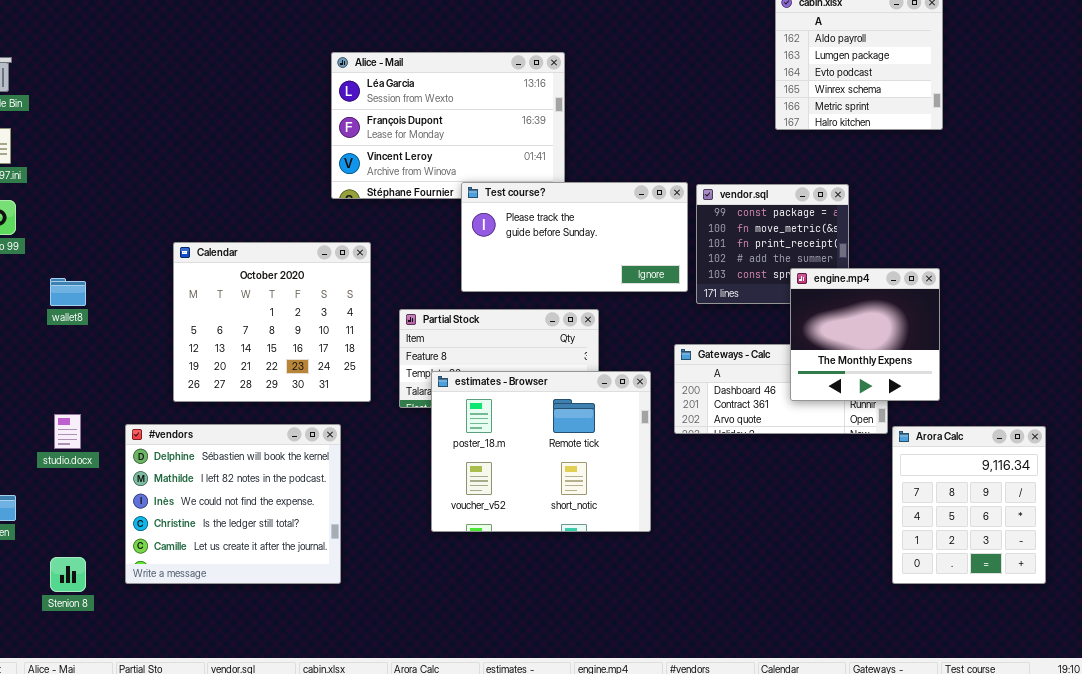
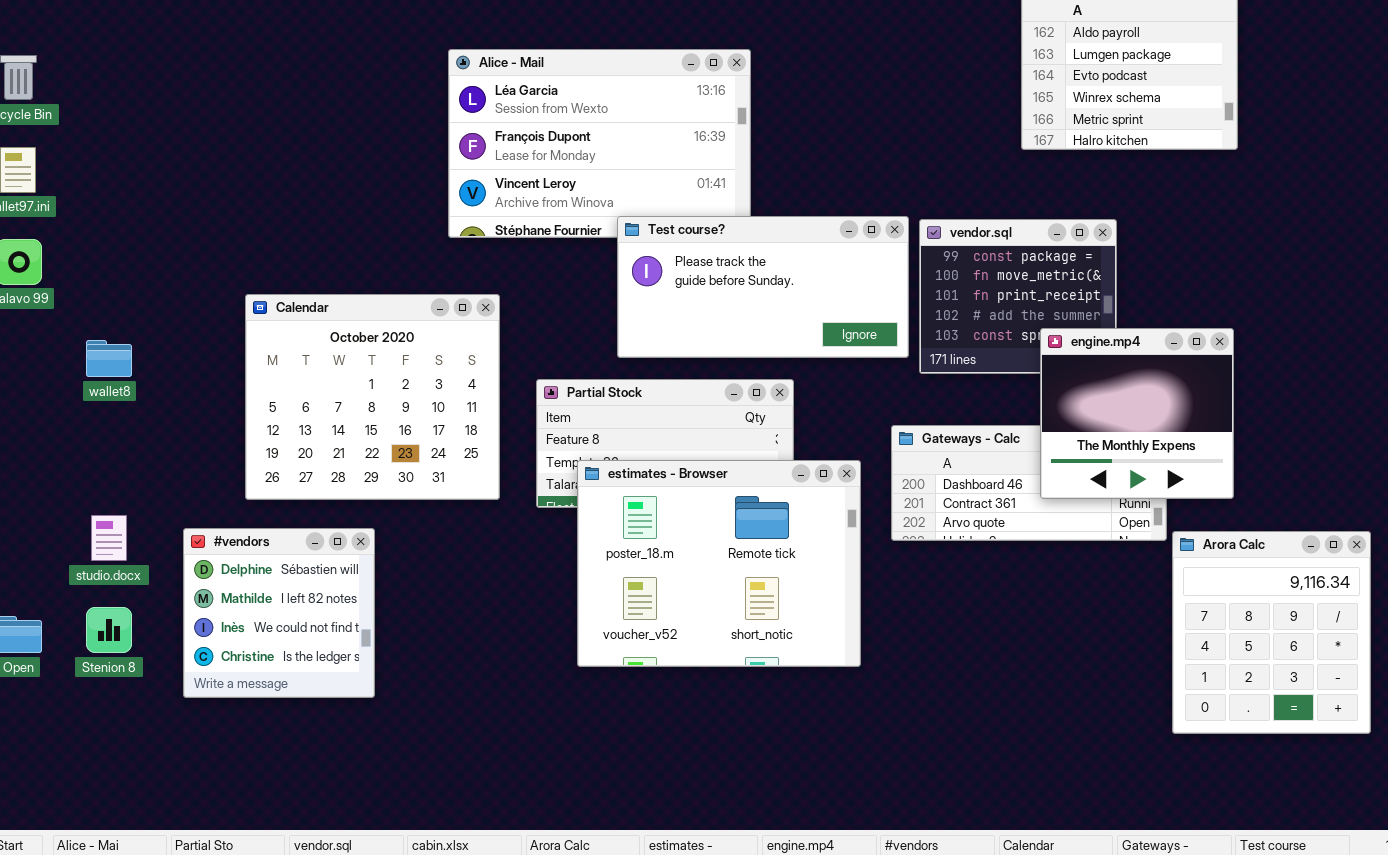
#vendors: [125,424,341,584] -> [183,528,375,698], resized
Stenion 8: [50,557,86,592] -> [86,607,132,653], moved

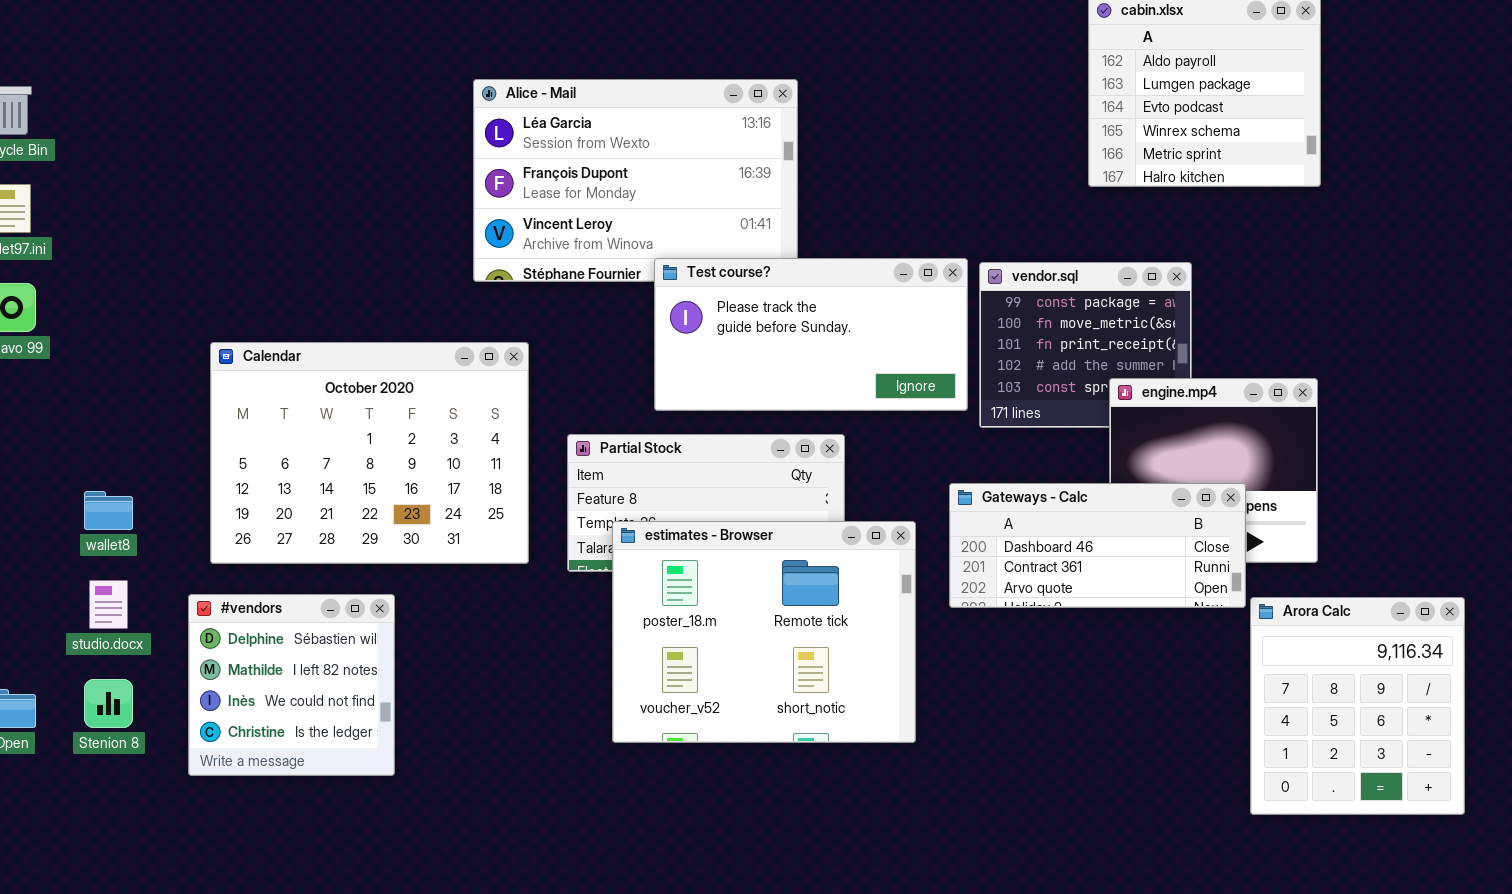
Calendar: [245,294,500,500] -> [210,342,529,564], resized
wallet8: [86,340,132,377] -> [84,491,133,530], moved
Gateways - Calc: [891,425,1167,541] -> [949,483,1246,608], raised

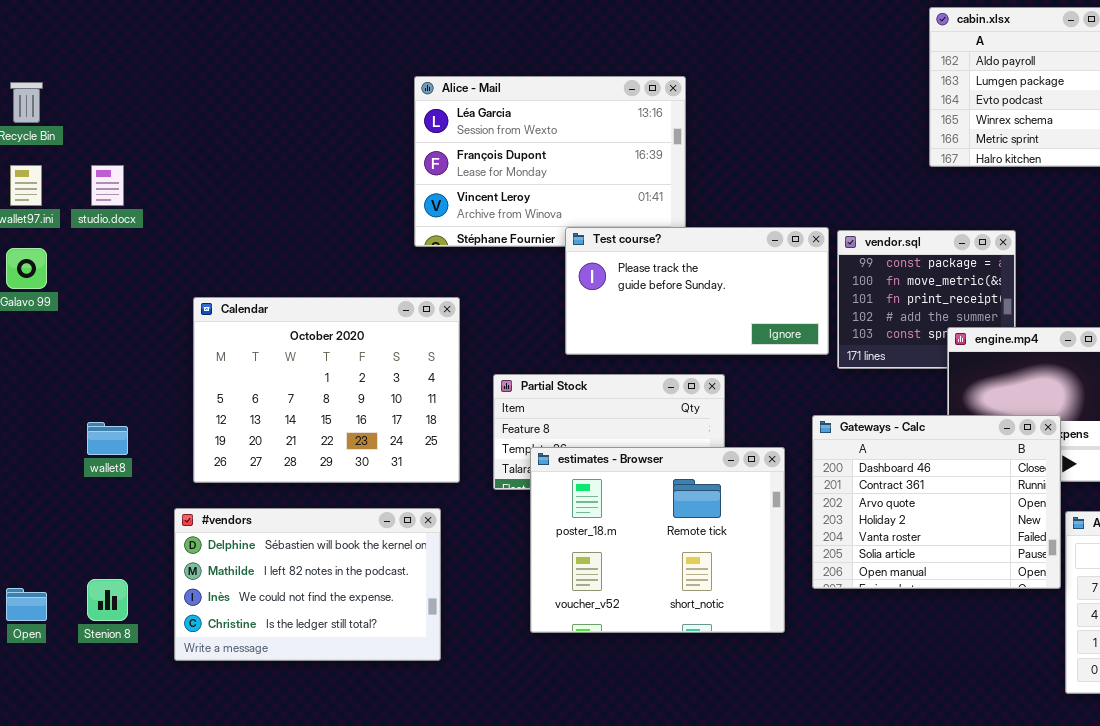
Gateways - Calc: [949,483,1246,608] -> [812,415,1061,589], resized
studio.docx: [89,580,128,629] -> [91,165,124,206], moved
#vendors: [188,594,395,776] -> [174,508,441,661], resized

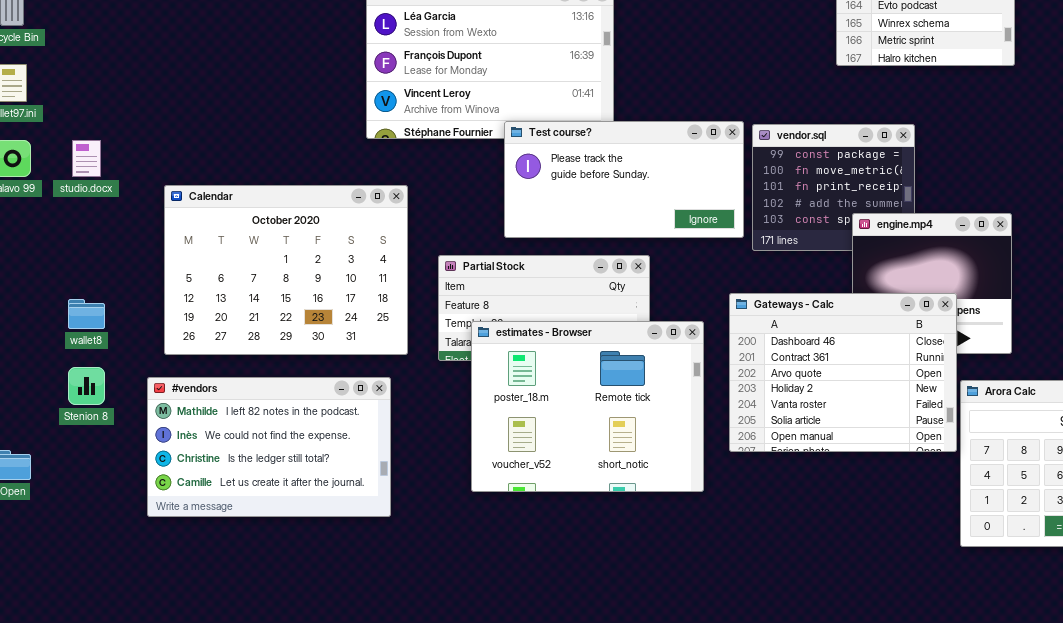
studio.docx: [91,165,124,206] -> [72,140,101,177], moved
#vendors: [174,508,441,661] -> [147,377,391,517], scrolled down 1 row
Stenion 8: [87,579,128,621] -> [68,367,105,405], moved

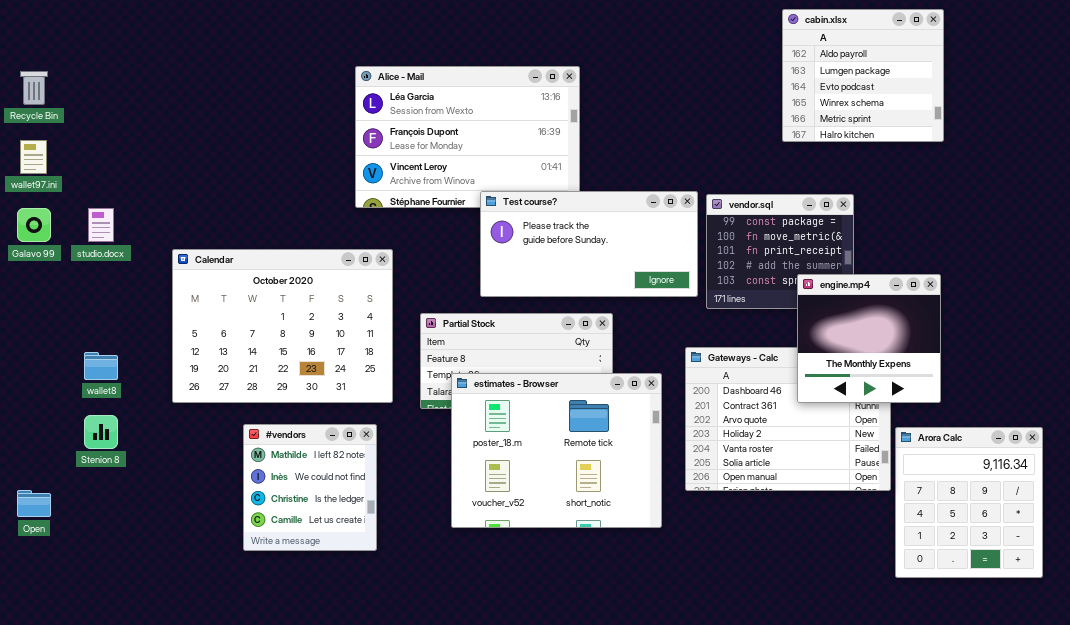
engine.mp4: [852,213,1012,354] -> [797,274,941,403], raised
#vendors: [147,377,391,517] -> [243,424,377,551], resized

